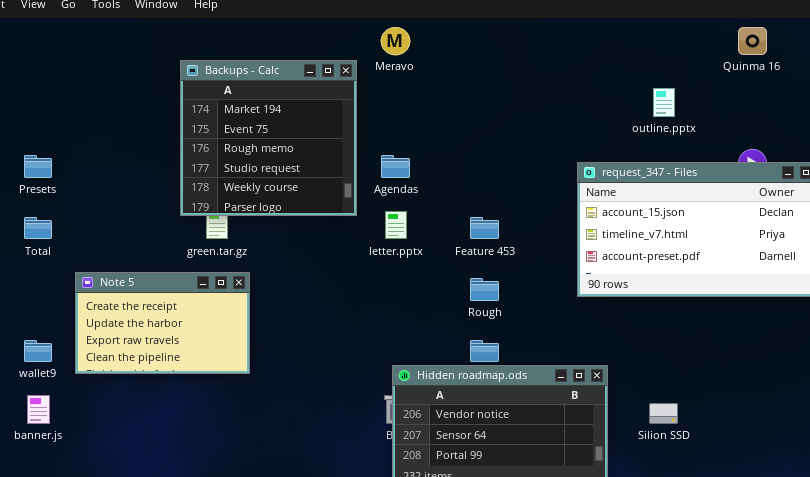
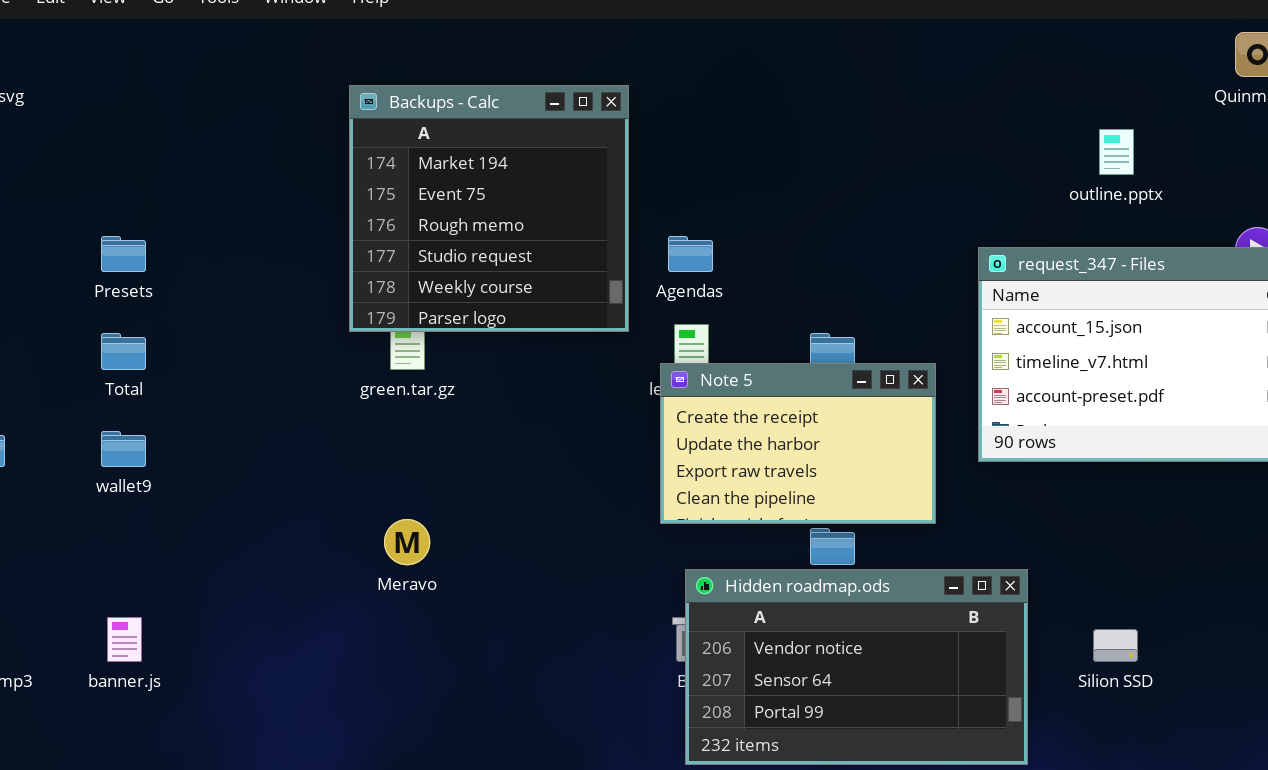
Meravo: [381,27,410,55] -> [384,519,430,565], moved
Note 5: [75,272,250,374] -> [660,363,936,524], moved
wallet9: [24,340,52,362] -> [101,431,146,467], moved

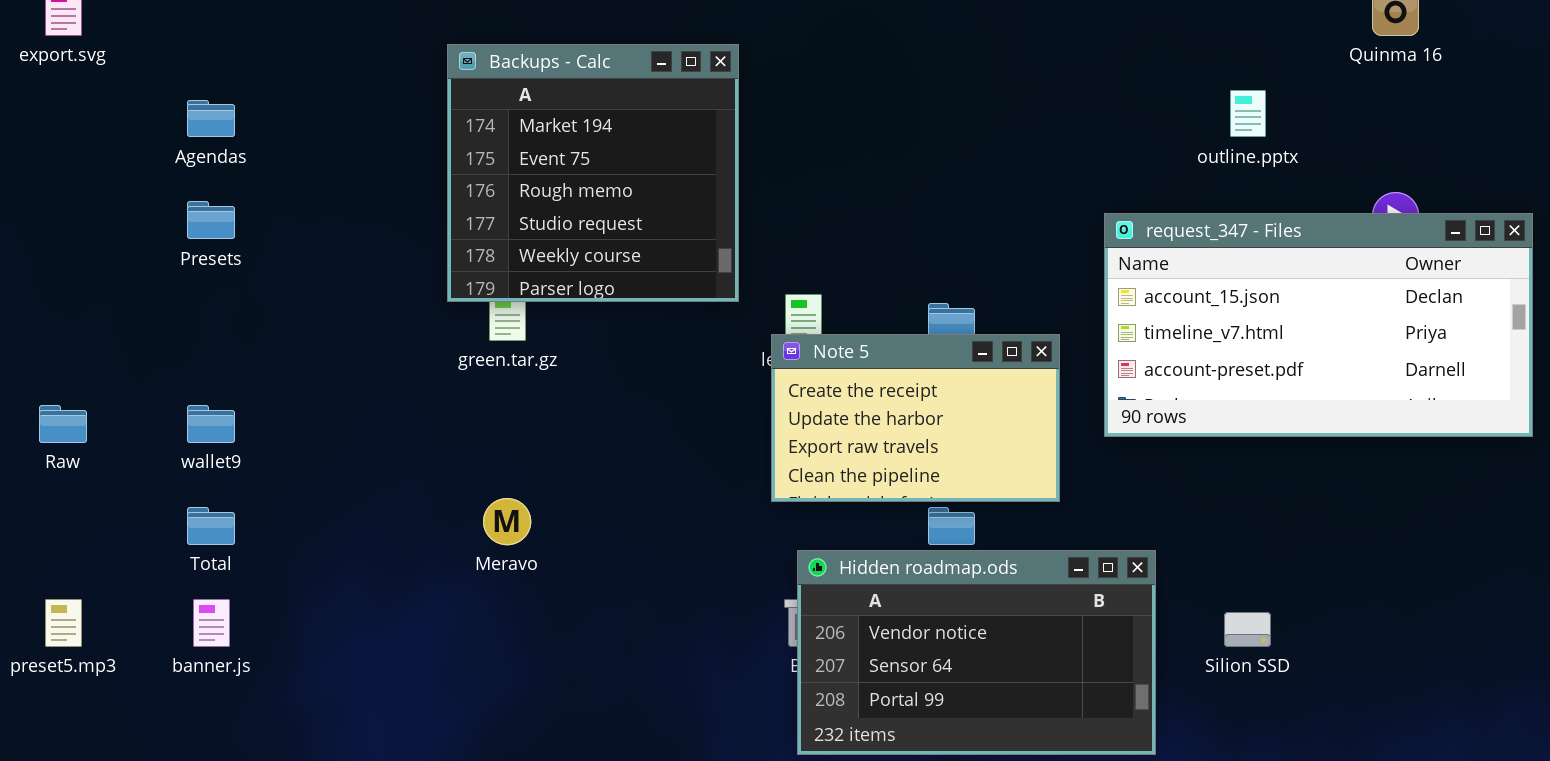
Agendas: [668,236,713,272] -> [187,100,235,137], moved
Total: [101,333,146,370] -> [187,507,235,545], moved

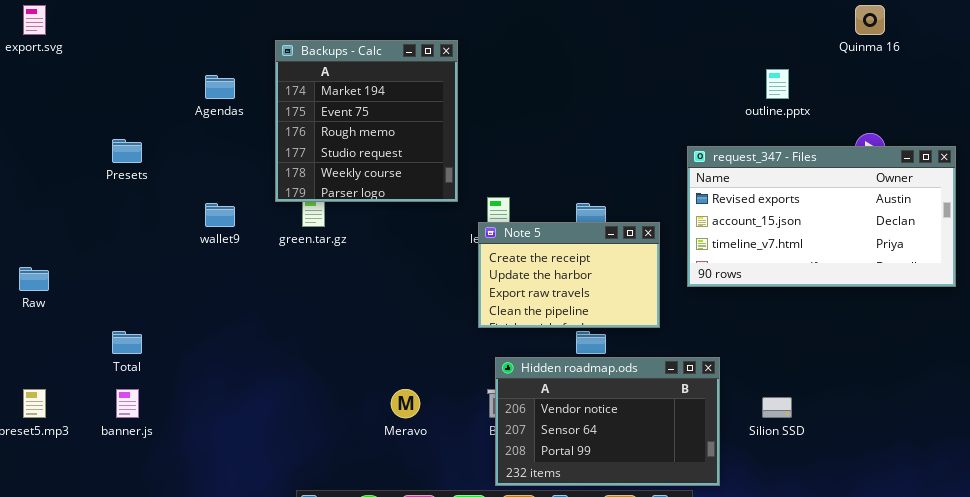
Agendas: [187,100,235,137] -> [205,75,235,99], moved
request_347 - Files: [1104,213,1533,437] -> [687,146,956,287], scrolled up 1 row
wallet9: [187,405,235,443] -> [205,203,235,227], moved
Meravo: [483,498,531,545] -> [391,389,420,418], moved

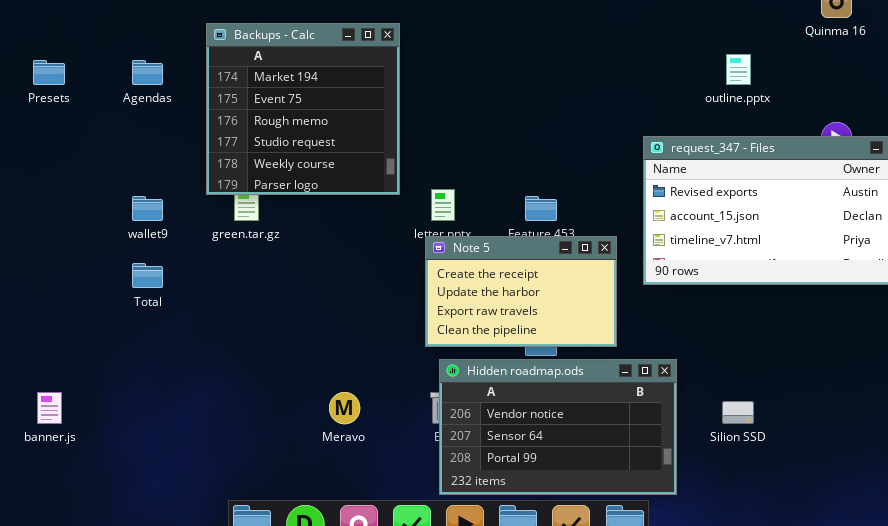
Presets: [112,139,142,163] -> [33,60,65,85], moved
Note 5: [478,222,660,328] -> [425,236,617,347], moved
Total: [112,331,142,354] -> [132,263,163,288], moved

